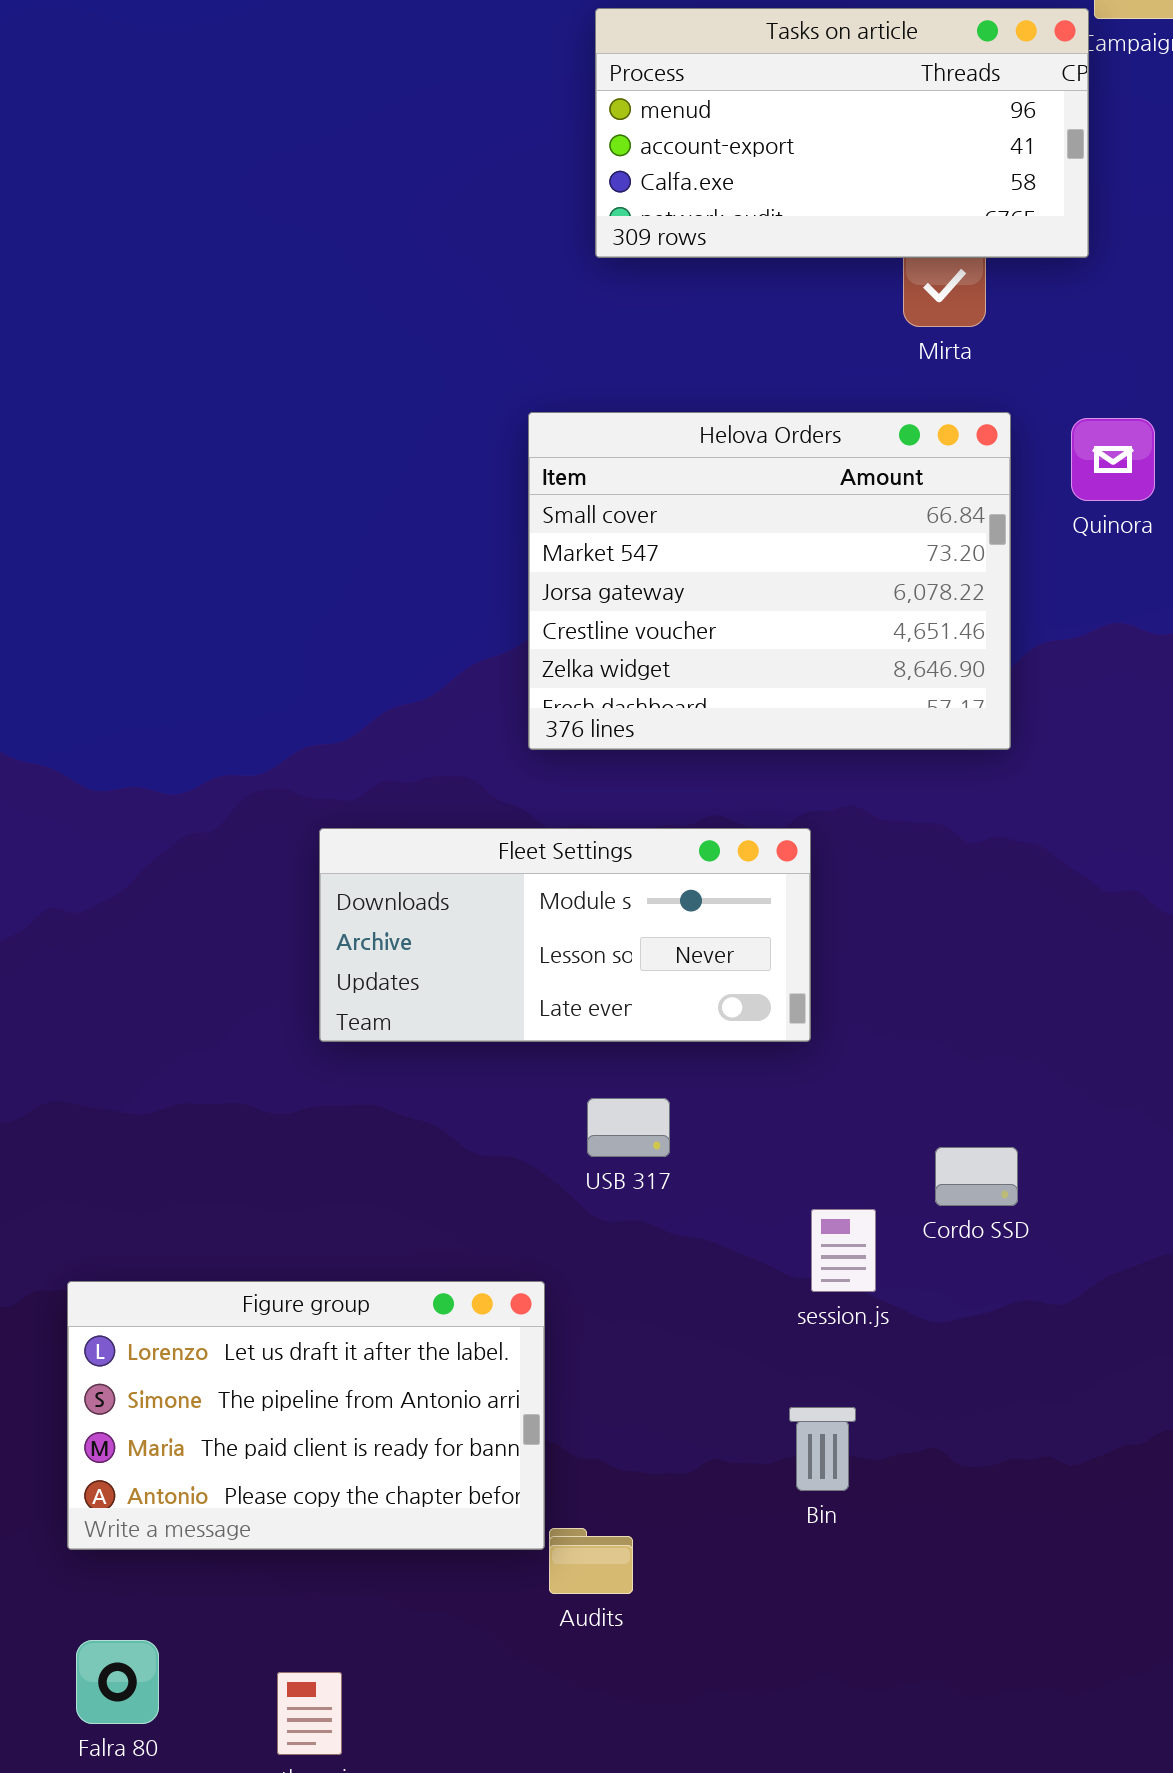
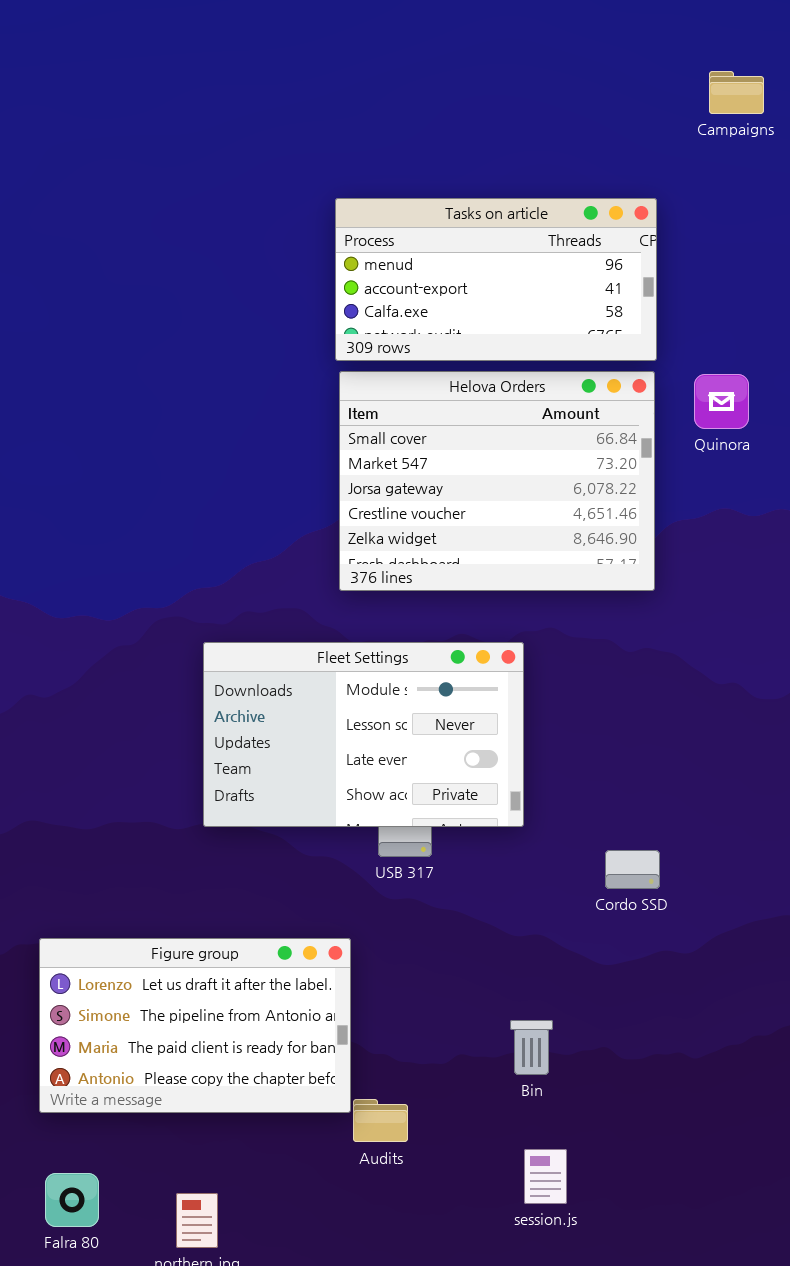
Tasks on article: [595,8,1089,258] -> [335,198,657,361], moved
Fleet Settings: [319,828,811,1042] -> [203,642,524,827], resized
session.js: [811,1209,876,1292] -> [524,1149,567,1204], moved

